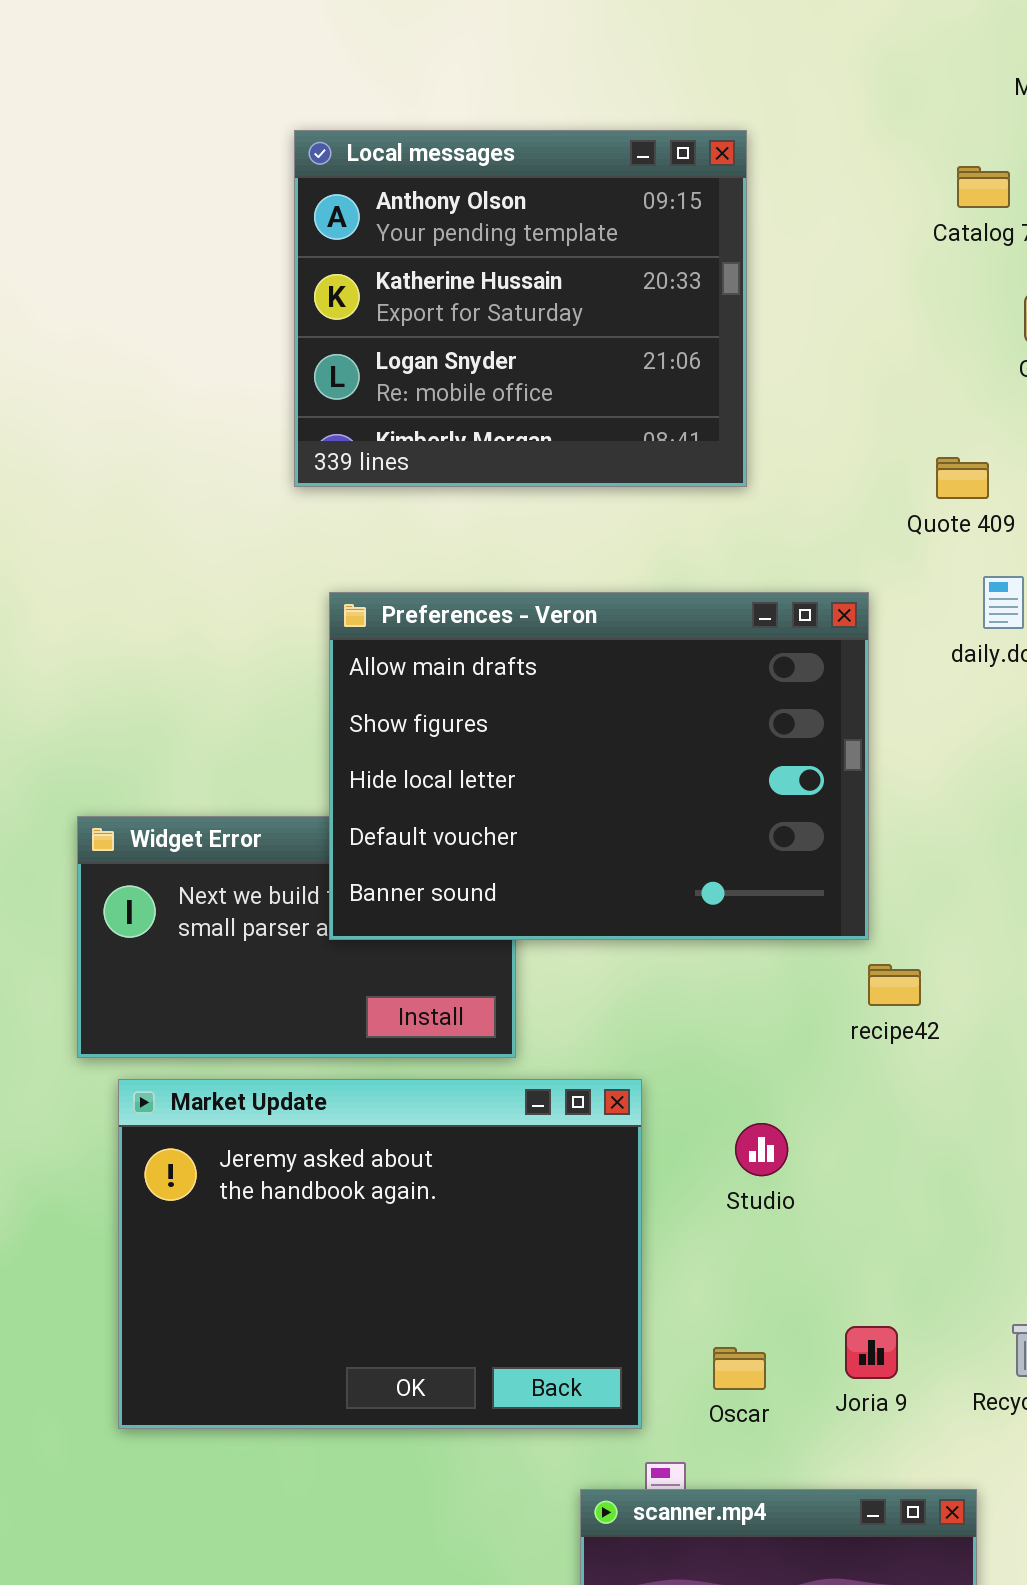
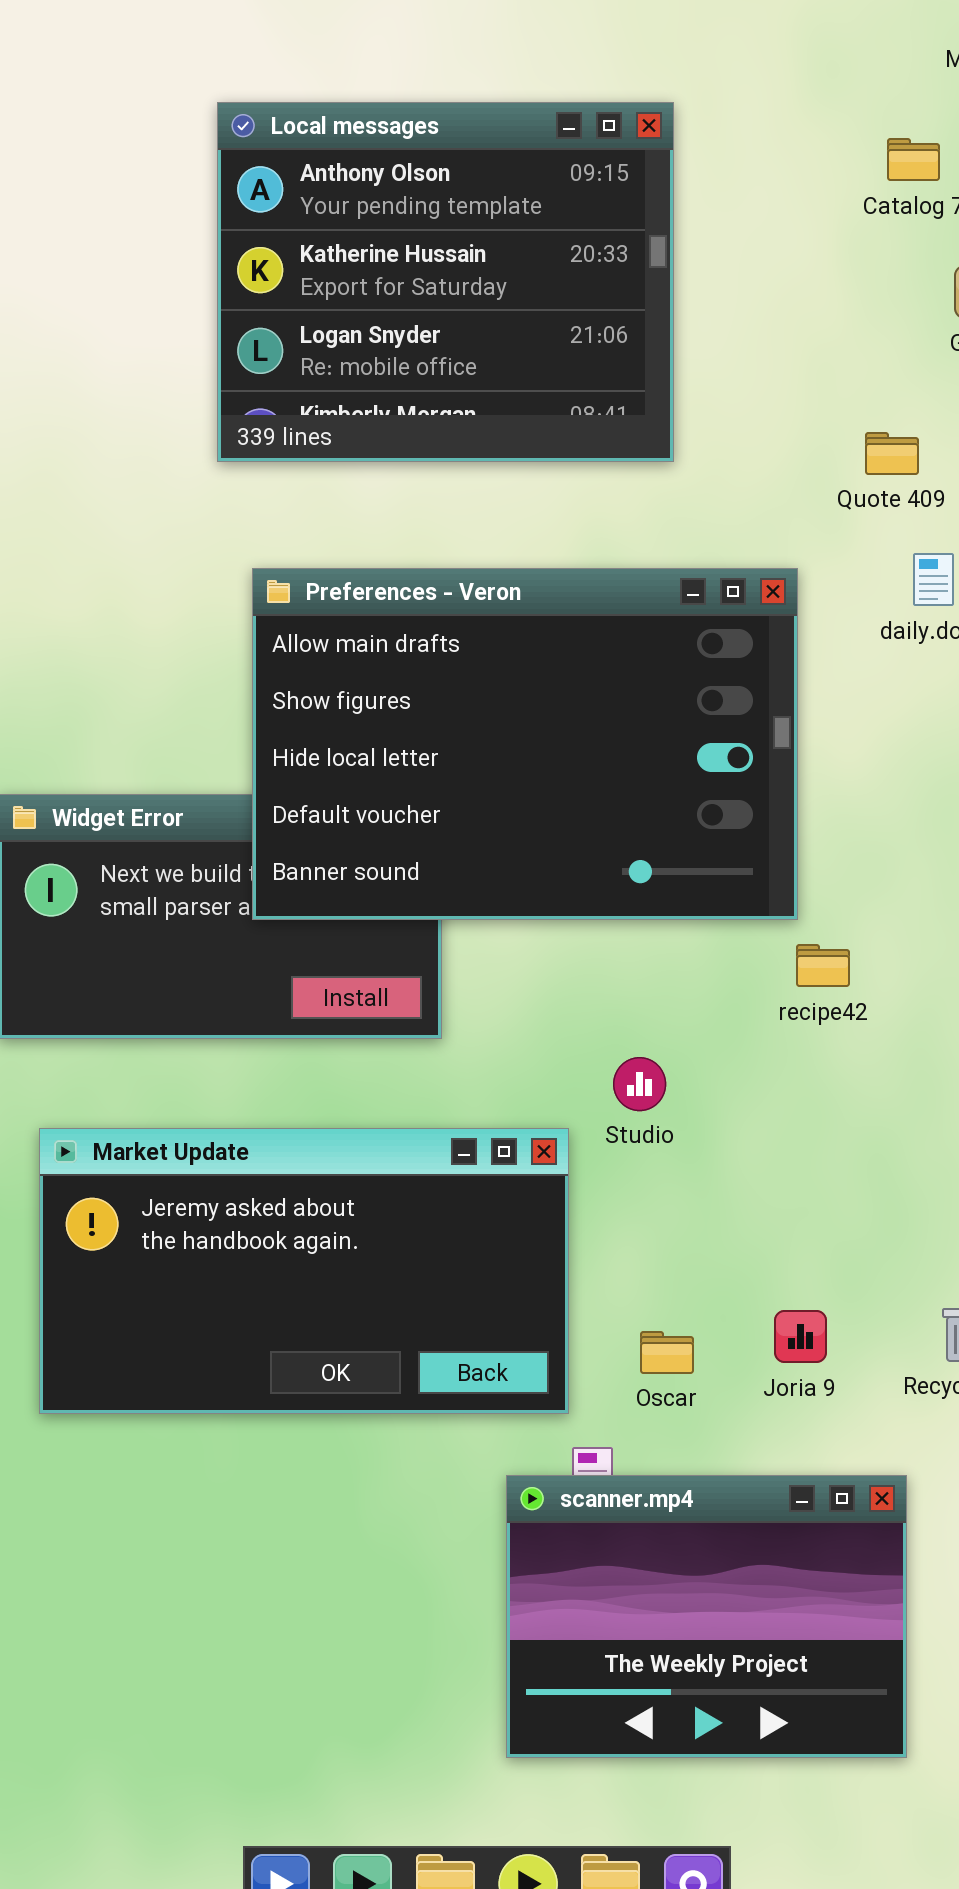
Market Update: [118,1079,642,1429] -> [39,1128,569,1414], resized
Studio: [735,1123,788,1176] -> [613,1057,666,1111], moved

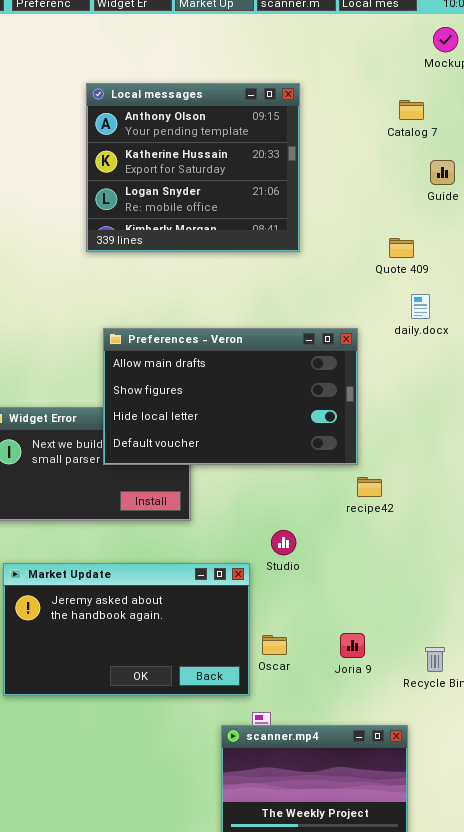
Preferences - Veron: [252,568,798,920] -> [103,328,358,465], resized
Joria 9: [774,1310,827,1363] -> [340,633,365,658], moved
Oscar: [640,1331,694,1374] -> [262,635,287,655], moved

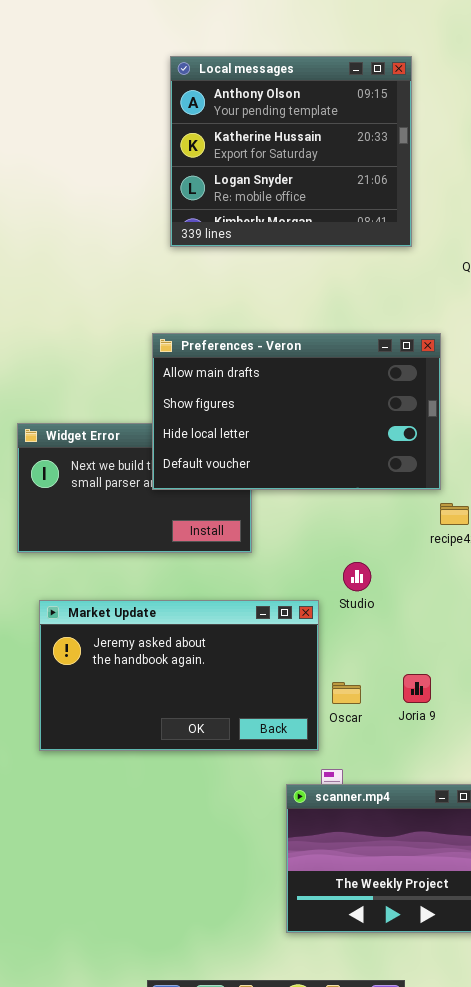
Local messages: [86,83,300,252] -> [170,56,412,247], moved
Joria 9: [340,633,365,658] -> [403,674,431,703], moved

